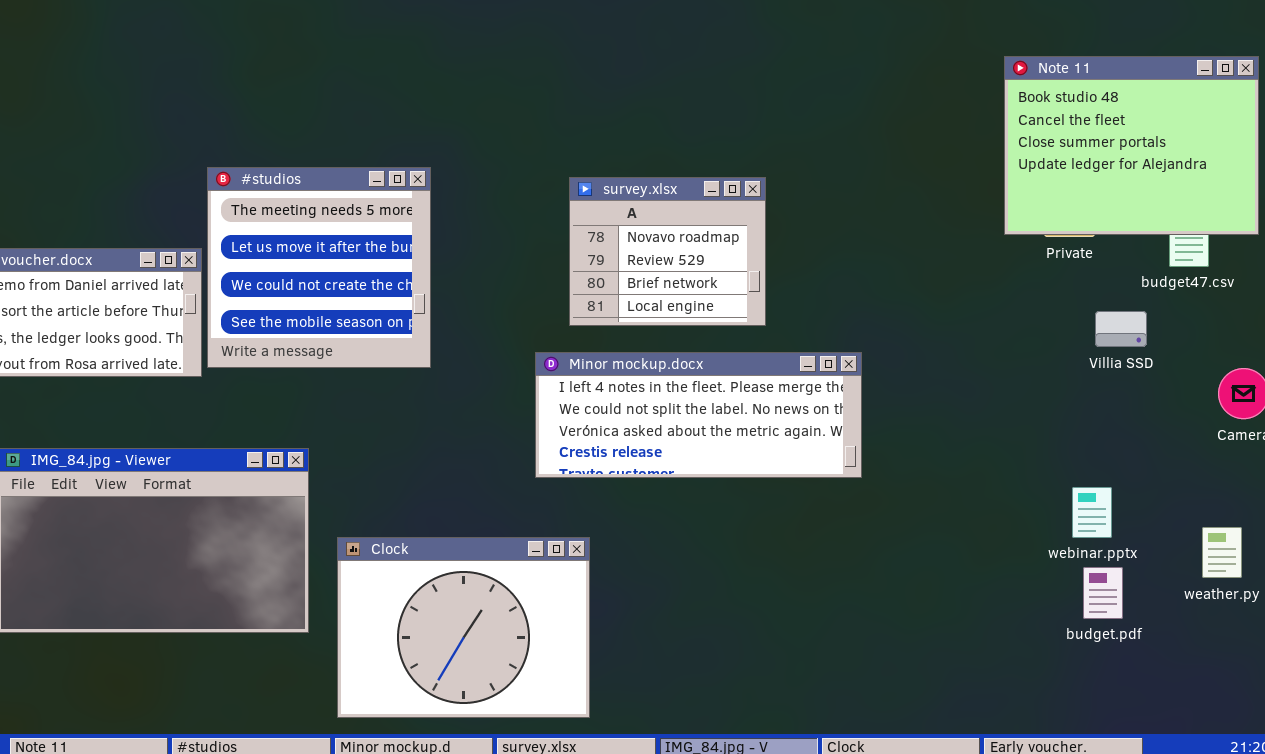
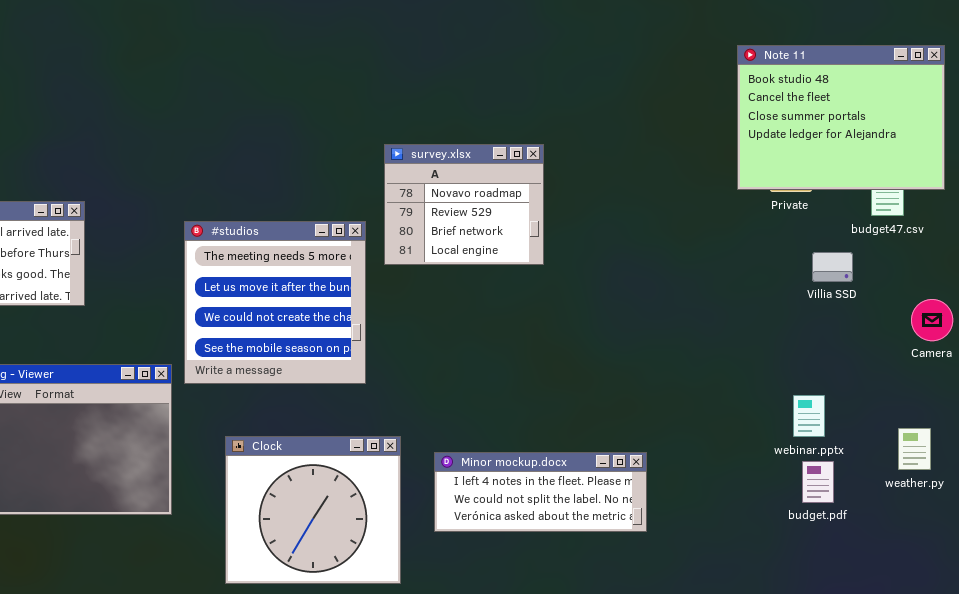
#studios: [207,167,431,368] -> [184,221,366,384], moved
Minor mockup.docx: [535,352,862,478] -> [434,452,647,532], moved, resized
Clock: [337,537,590,718] -> [225,436,401,584], resized

